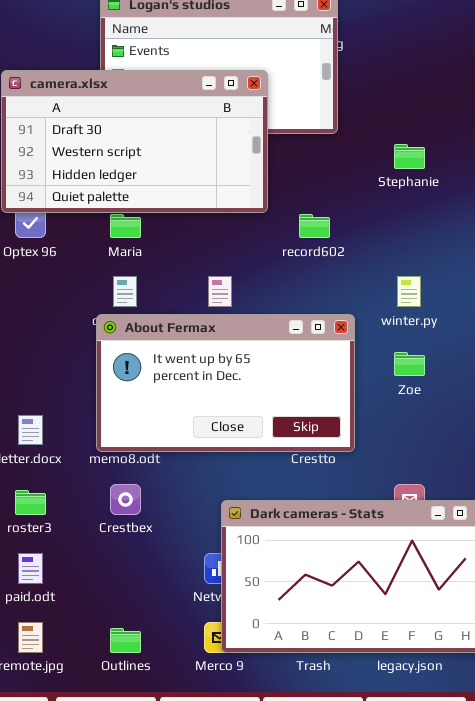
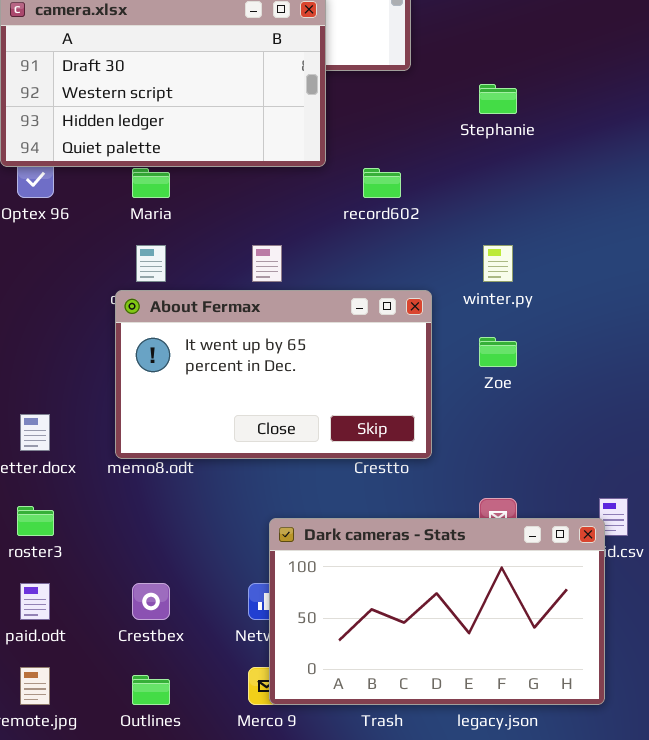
Crestbex: [110,484,141,515] -> [132,583,170,620], moved

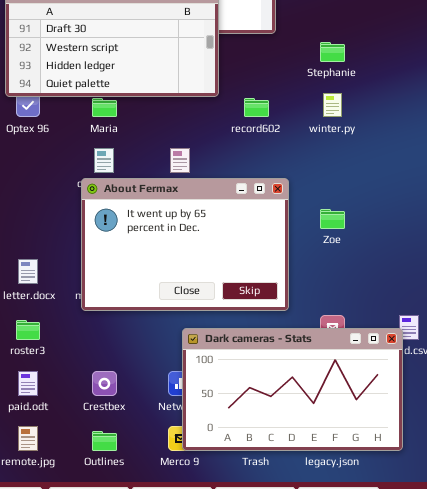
winter.py: [483,245,513,282] -> [323,93,342,117], moved
About Fermax: [115,290,432,459] -> [81,178,289,311], resized

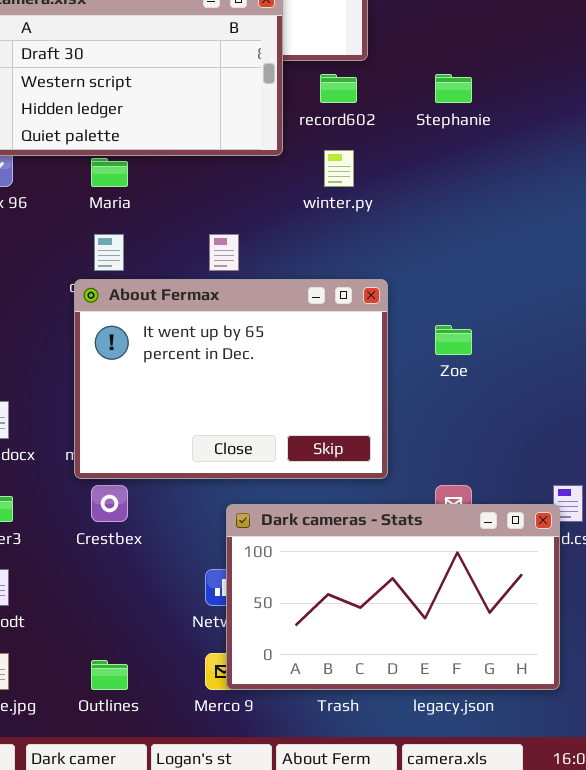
winter.py: [323,93,342,117] -> [324,150,354,187], moved
record602: [244,98,269,117] -> [320,74,357,103], moved
Crestbex: [92,371,117,396] -> [91,485,128,522], moved

